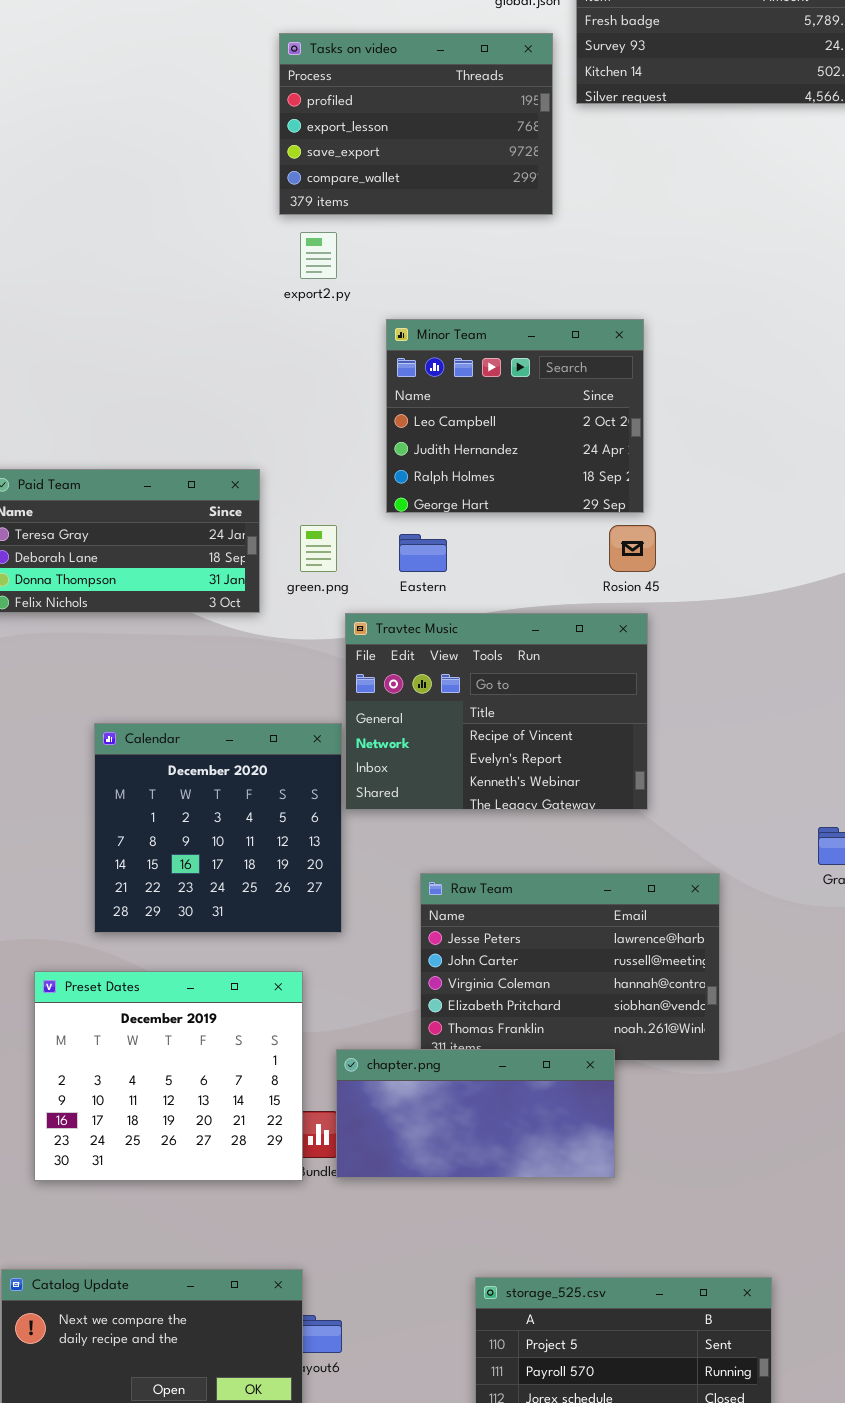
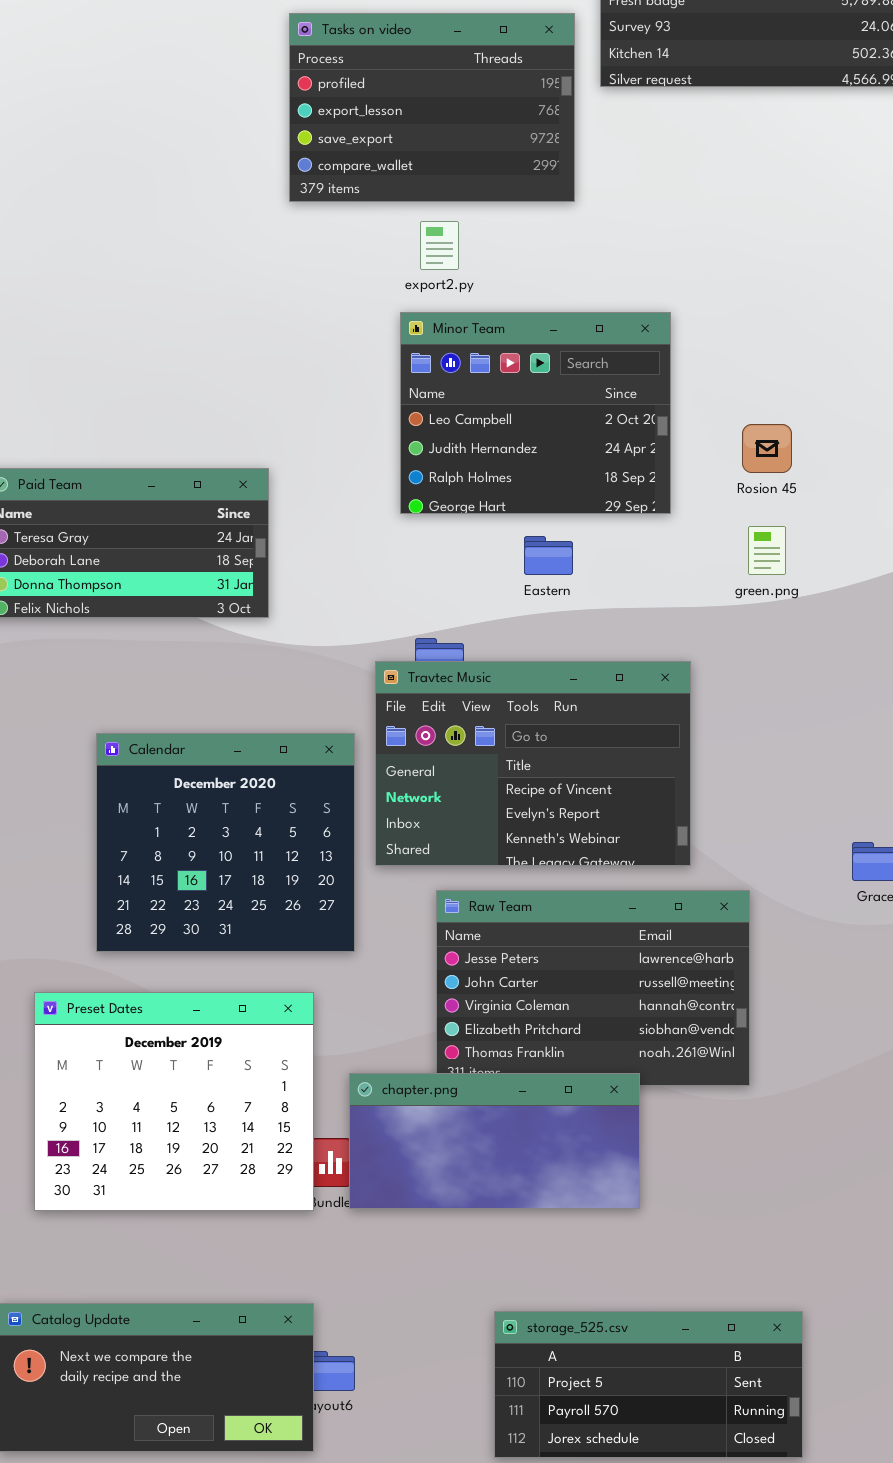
export2.py: [300,232,337,279] -> [420,221,459,270], moved
green.png: [300,525,337,572] -> [748,526,786,575], moved
Rosion 45: [609,525,656,572] -> [742,424,792,473], moved
Eastern: [399,534,447,572] -> [524,536,573,575], moved
Travtec Music: [345,613,648,810] -> [375,661,691,866], moved

